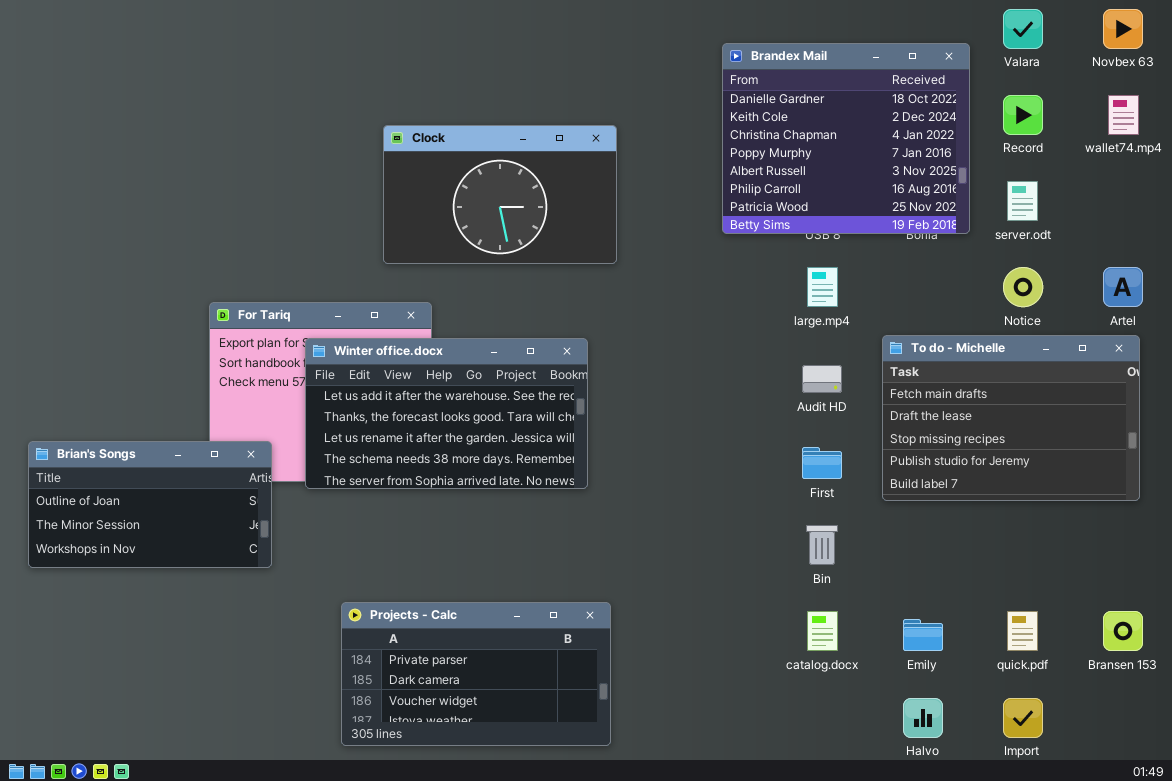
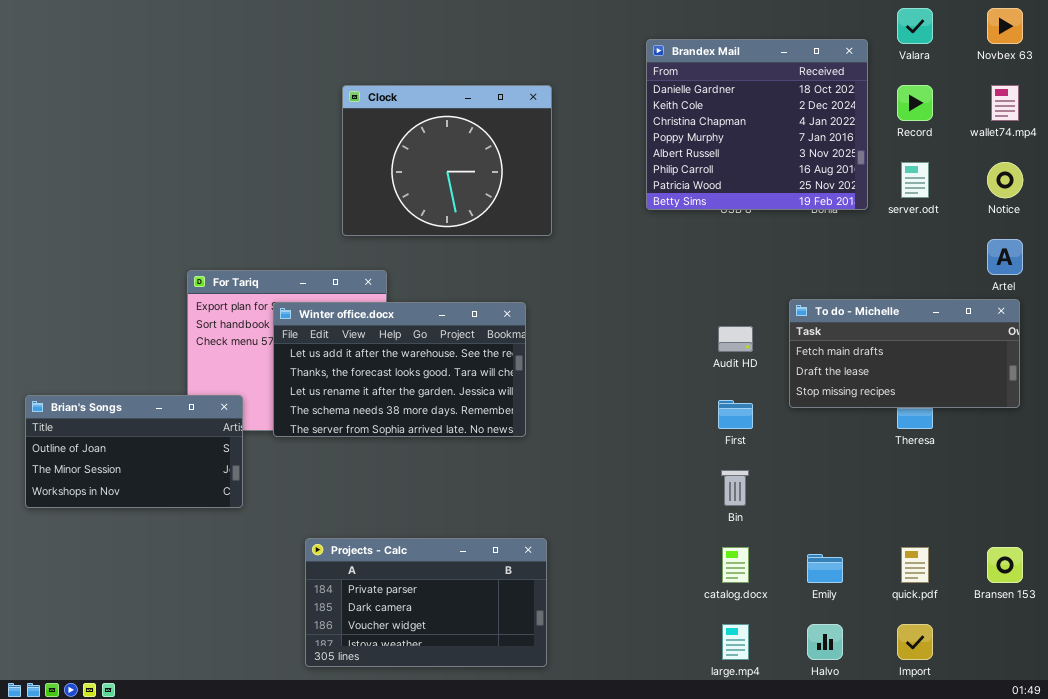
Clock: [383,125,617,264] -> [342,85,552,236], resized
large.mp4: [807,267,838,307] -> [722,624,749,660], moved
Notice: [1003,267,1043,307] -> [987,162,1023,198], moved
To do - Michelle: [882,335,1140,501] -> [789,299,1020,408], resized

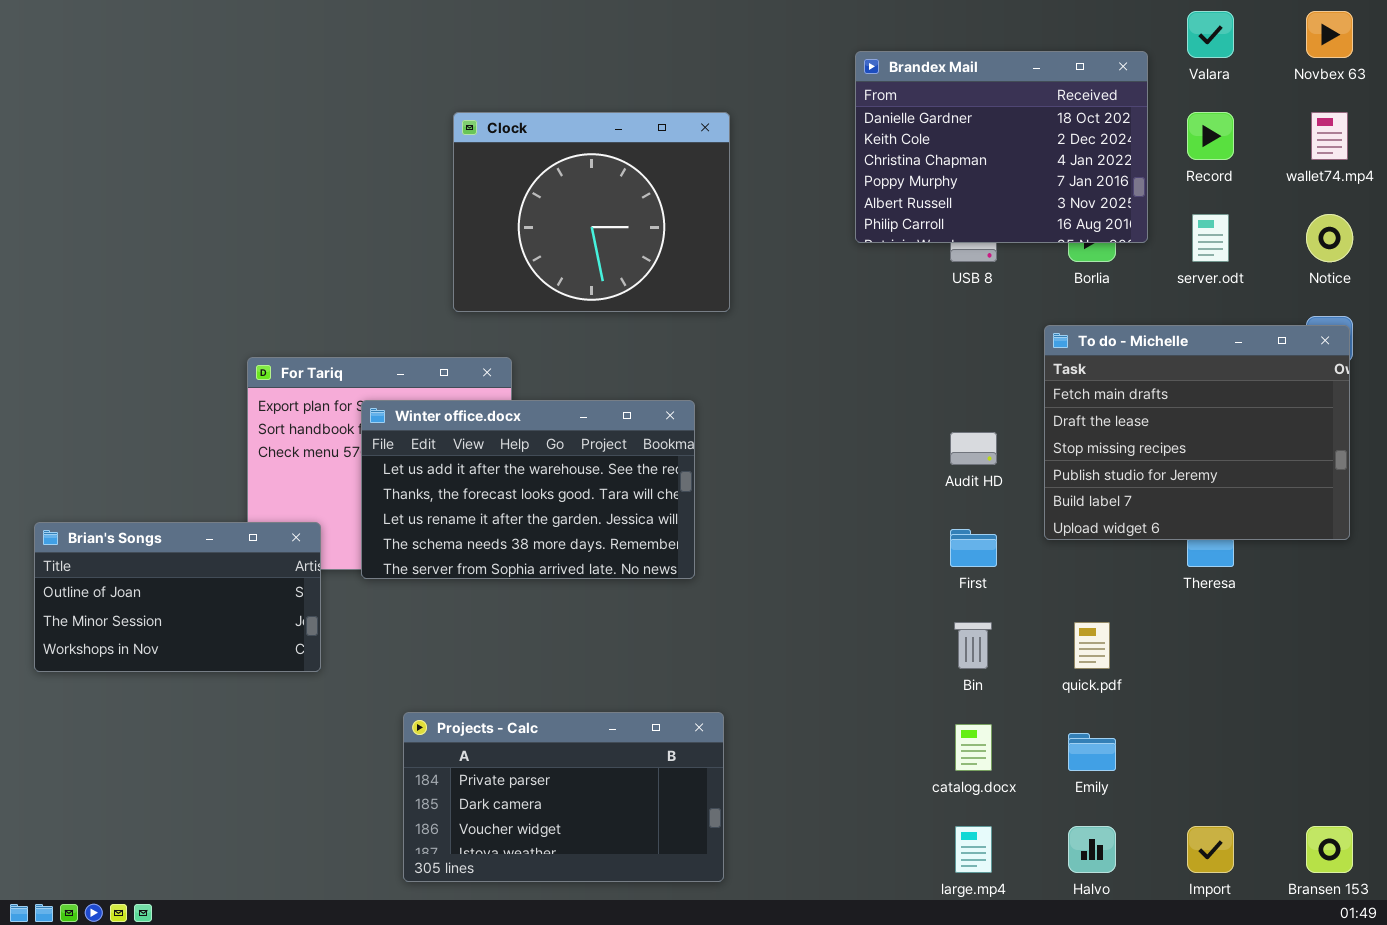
Brandex Mail: [646,39,868,210] -> [855,51,1148,243], resized
To do - Michelle: [789,299,1020,408] -> [1044,325,1350,540], resized
quick.pdf: [901,547,929,583] -> [1074,622,1110,669], moved
Bransen 153: [987,547,1023,583] -> [1306,826,1353,873], moved

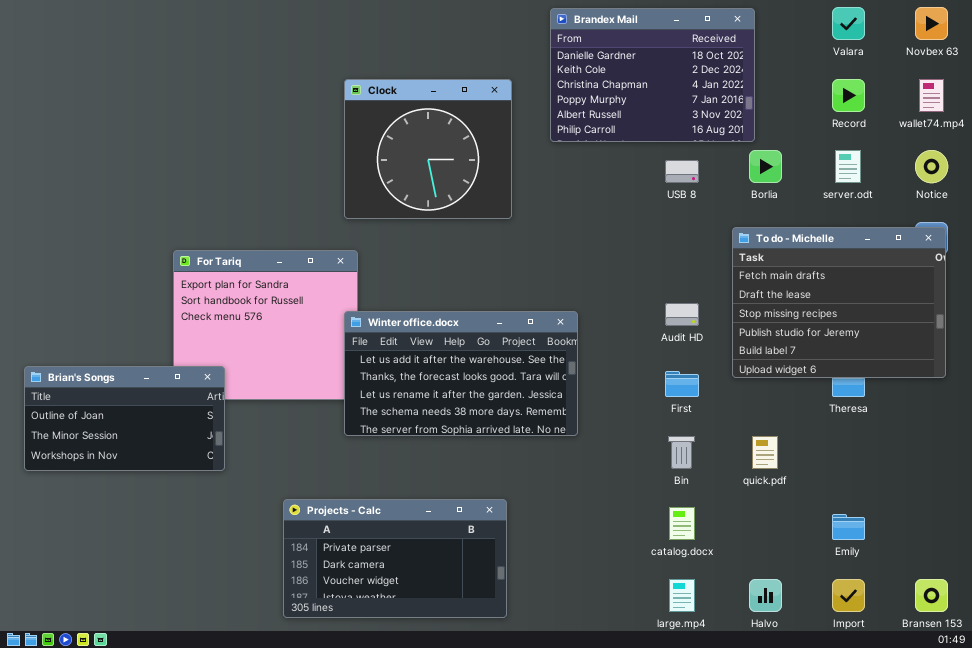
Brandex Mail: [855,51,1148,243] -> [550,8,755,142], moved
Clock: [453,112,730,312] -> [344,79,512,219], resized
Winter office.docx: [361,400,695,579] -> [344,311,578,436], moved
Emily: [1068,733,1116,771] -> [832,514,865,540], moved

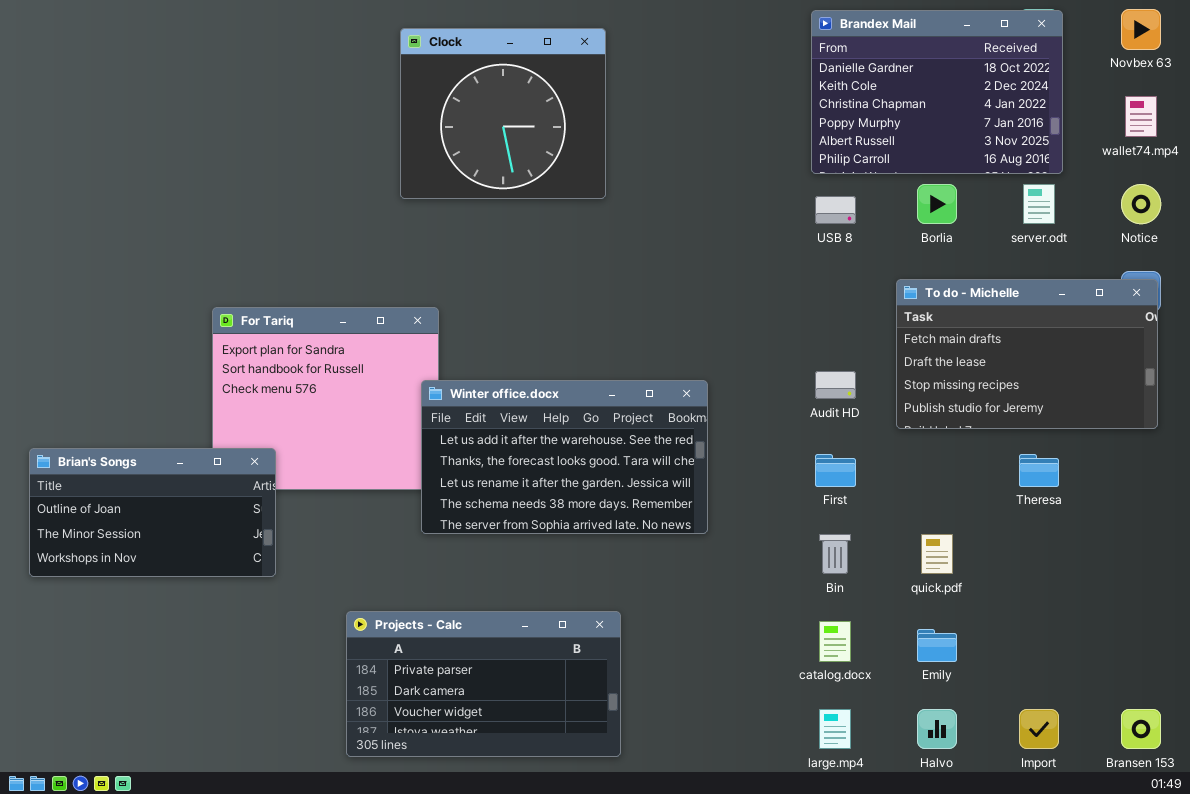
Brandex Mail: [550,8,755,142] -> [811,10,1063,174], moved
Clock: [344,79,512,219] -> [400,28,606,199], moved
To do - Michelle: [732,227,946,378] -> [896,279,1158,429], resized
Emily: [832,514,865,540] -> [917,629,957,662], moved

